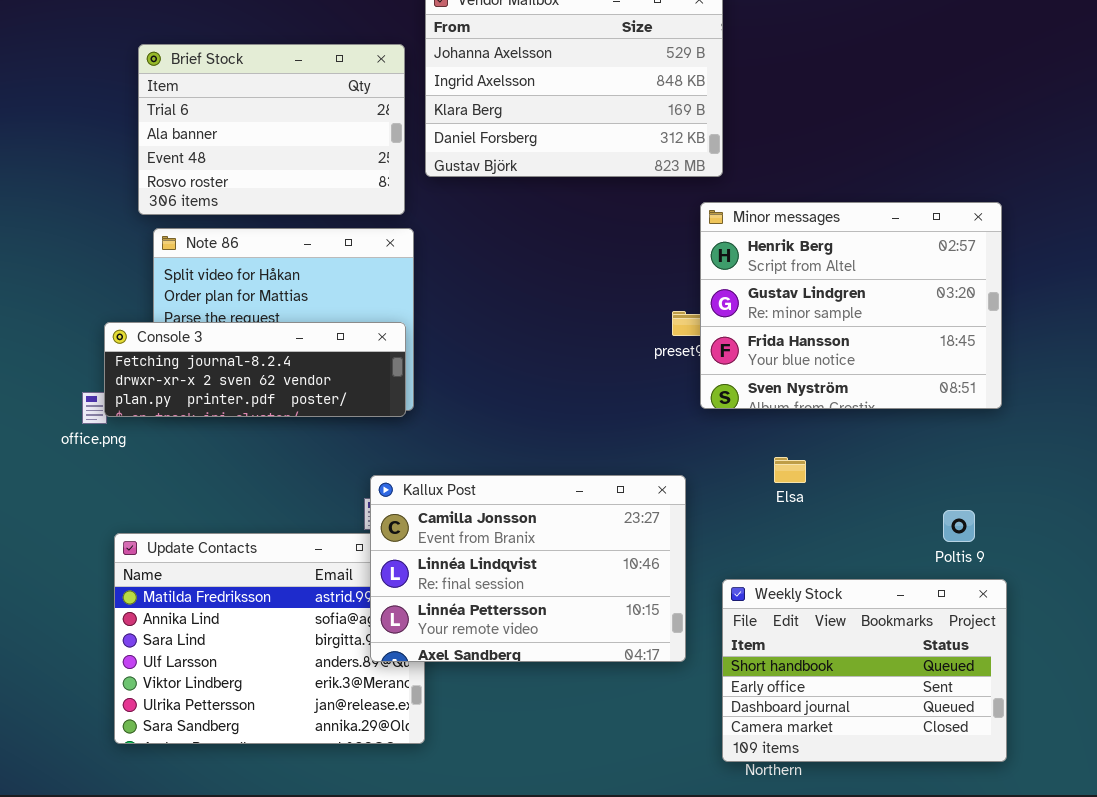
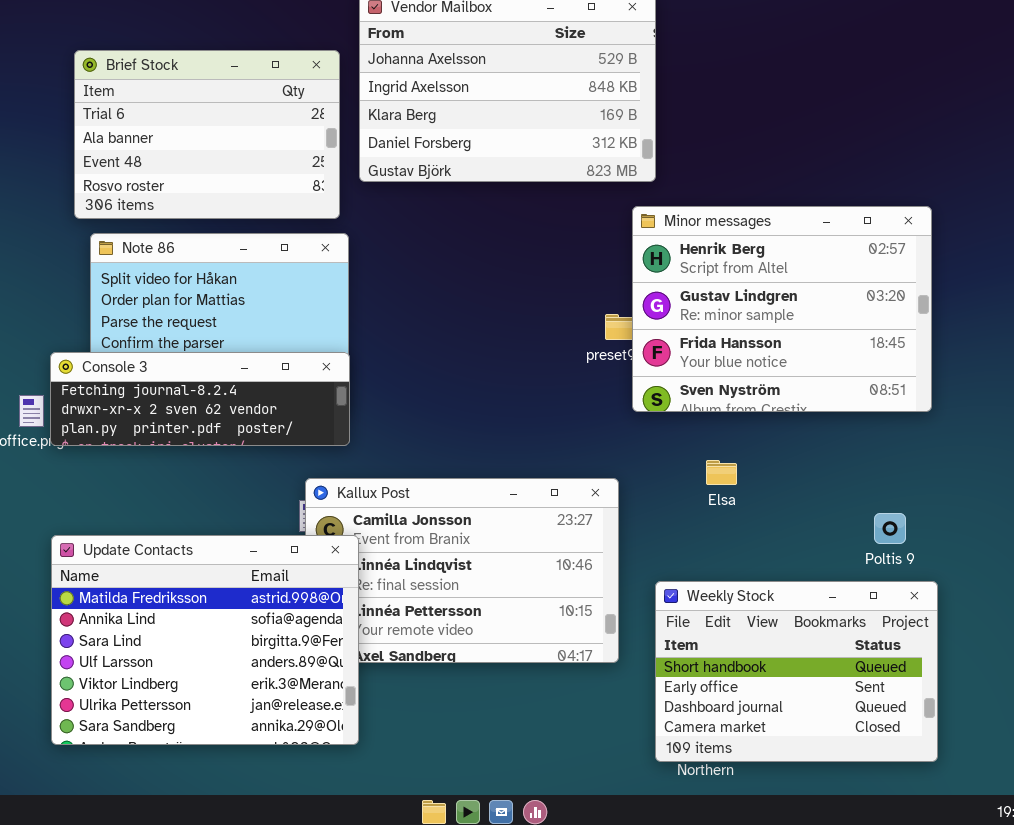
Console 3: [104,322,406,417] -> [50,352,350,446], moved
Update Contacts: [114,533,425,744] -> [51,535,359,745], raised

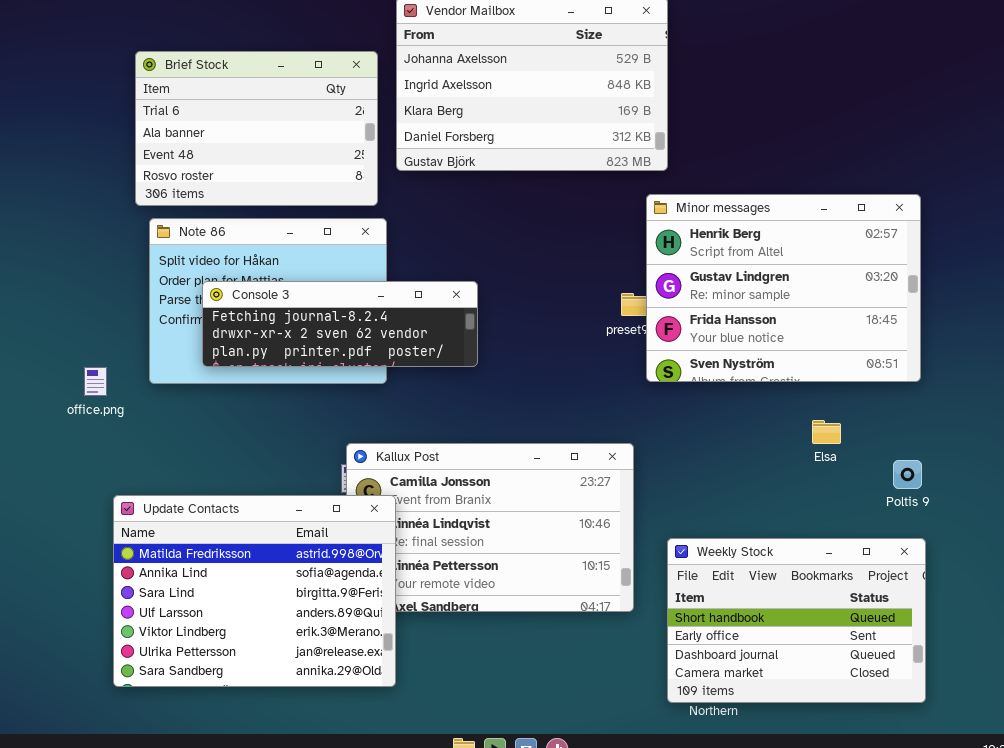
Console 3: [50,352,350,446] -> [202,281,478,367], moved
Elsa: [706,460,737,485] -> [812,420,841,444], moved
Poltis 9: [874,513,906,544] -> [893,460,922,489], moved

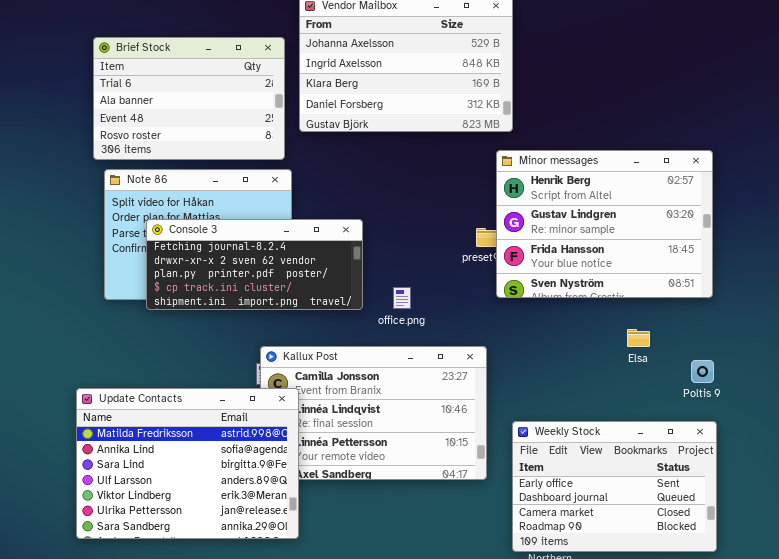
Console 3: [202,281,478,367] -> [146,219,363,310], resized
office.png: [84,367,107,396] -> [393,287,411,309], moved
Weekly Stock: [667,538,926,703] -> [512,421,717,552], scrolled down 1 row

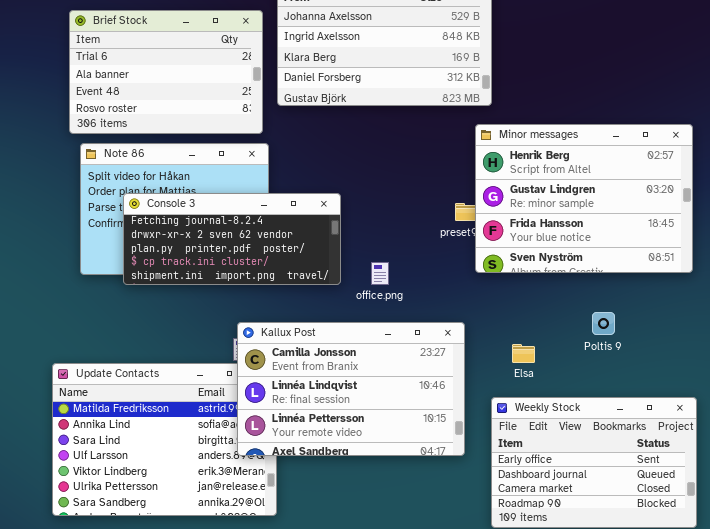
Elsa: [627,329,650,347] -> [512,344,535,363], moved
Kallux Post: [260,346,487,480] -> [237,322,465,456], raised
Poltis 9: [691,360,714,383] -> [592,312,615,335], moved

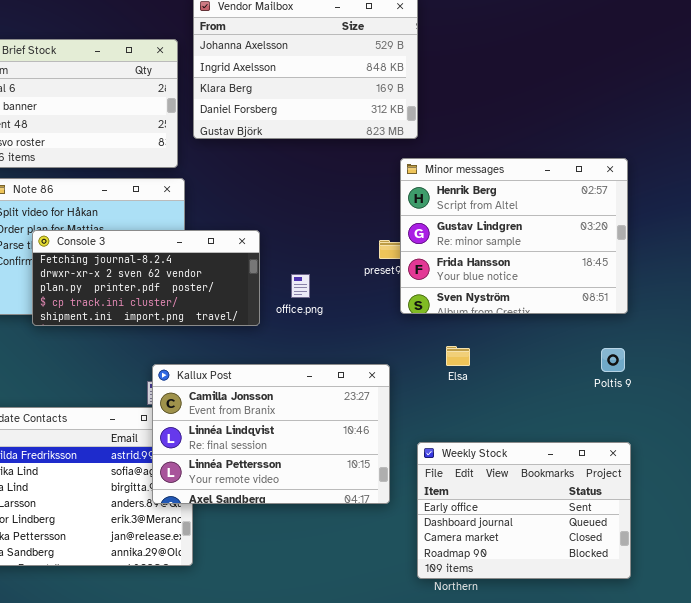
office.png: [371,262,389,285] -> [291,274,310,298], moved
Poltis 9: [592,312,615,335] -> [601,348,625,372], moved
Elsa: [512,344,535,363] -> [446,346,470,366], moved

